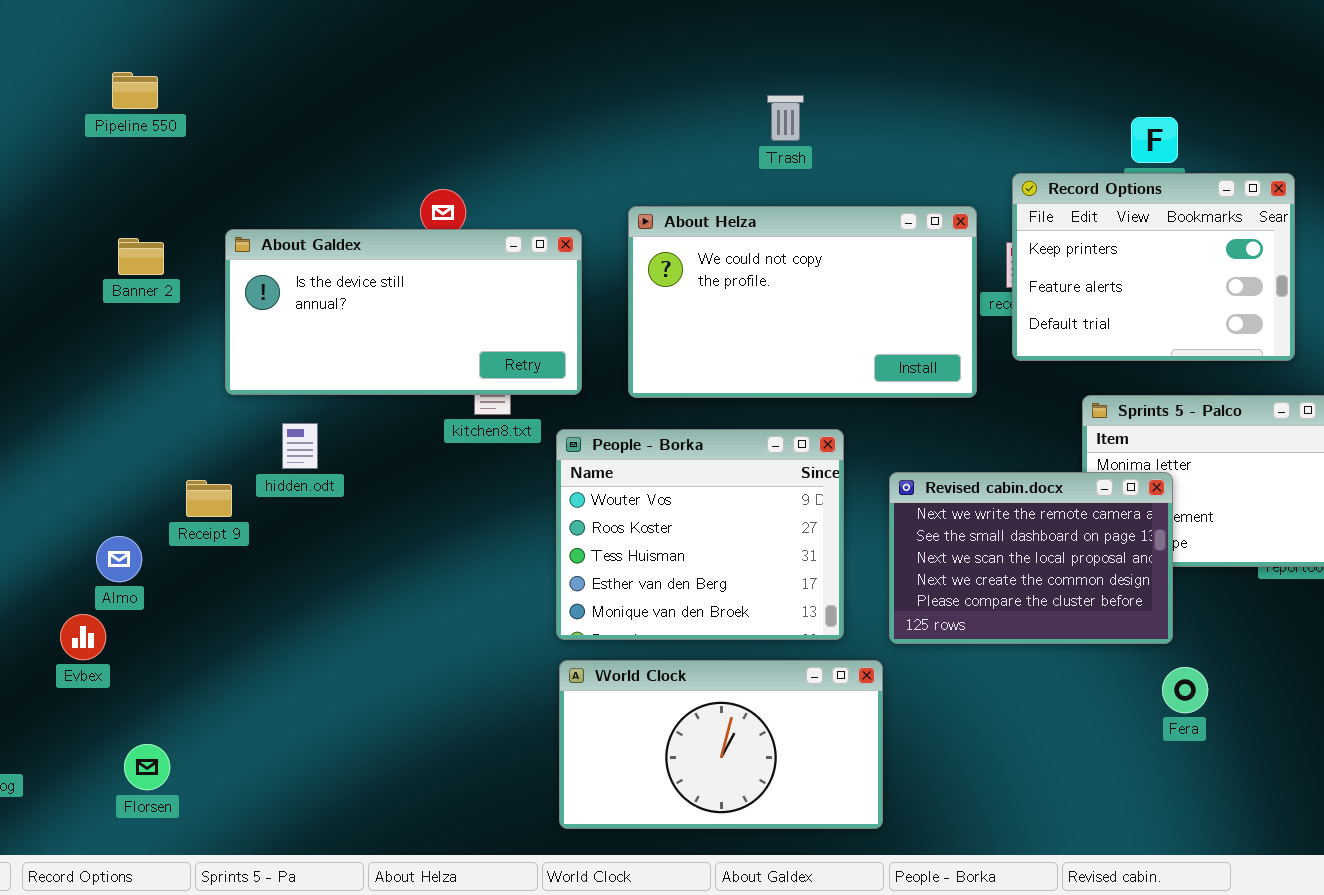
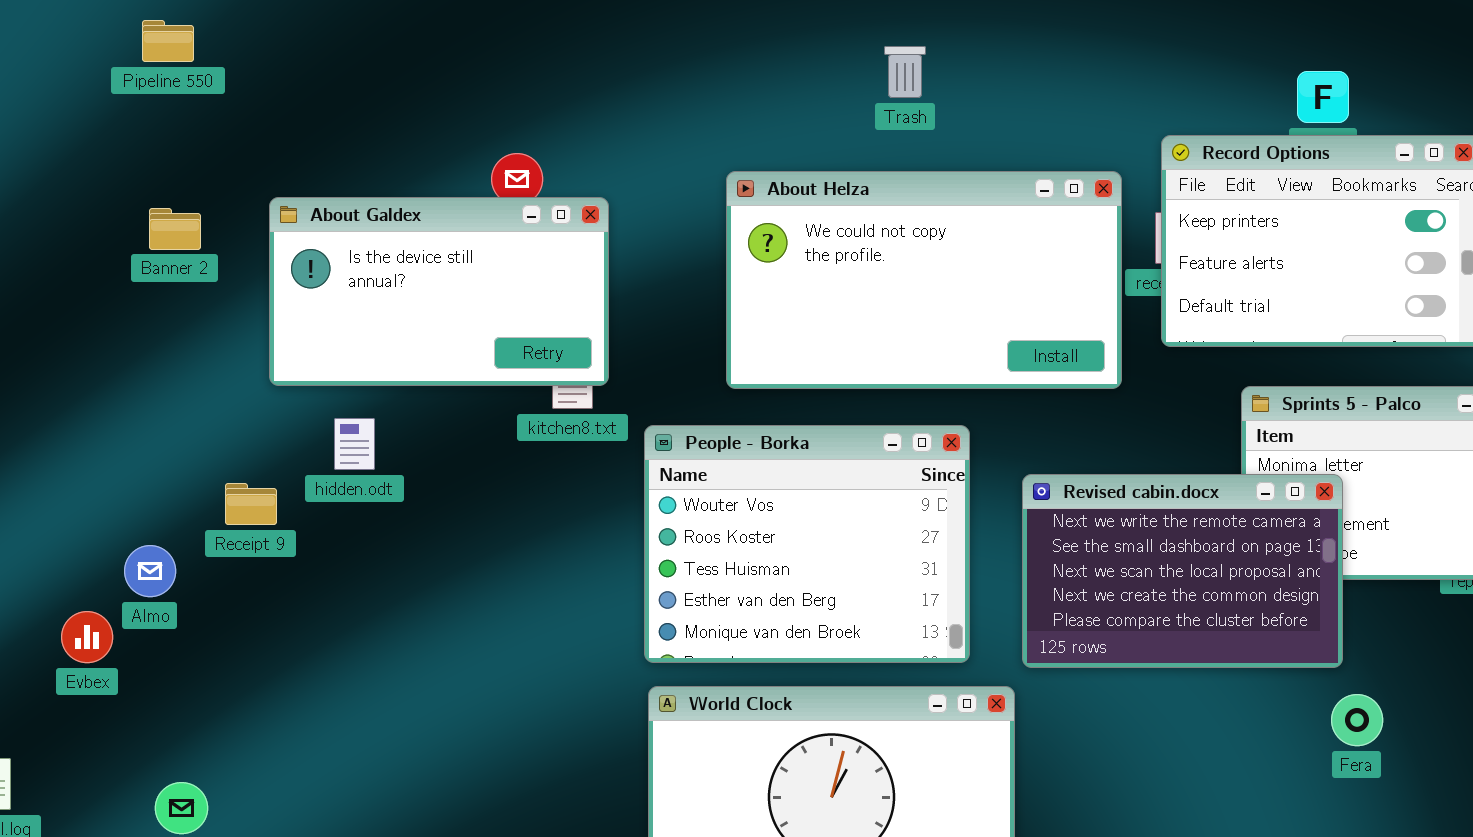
About Galdex: [225,229,582,395] -> [269,197,609,386], resized
Evbex: [60,614,106,660] -> [61,611,113,663], moved

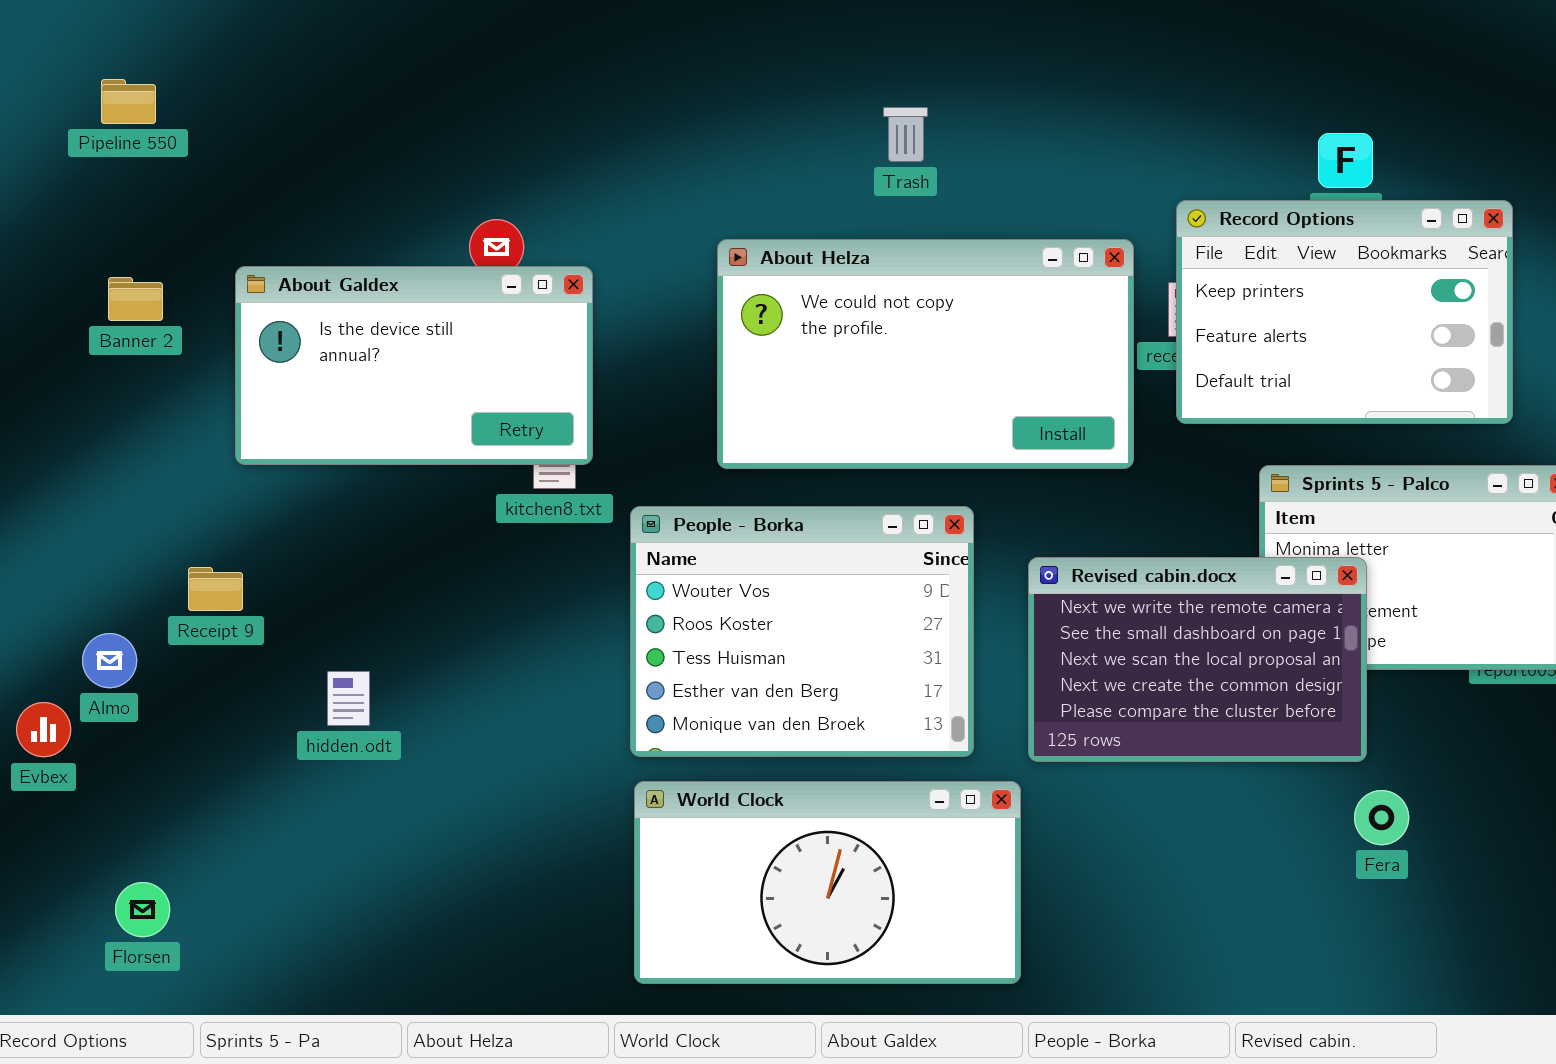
hidden.odt: [334,418,375,470] -> [327,671,370,726], moved

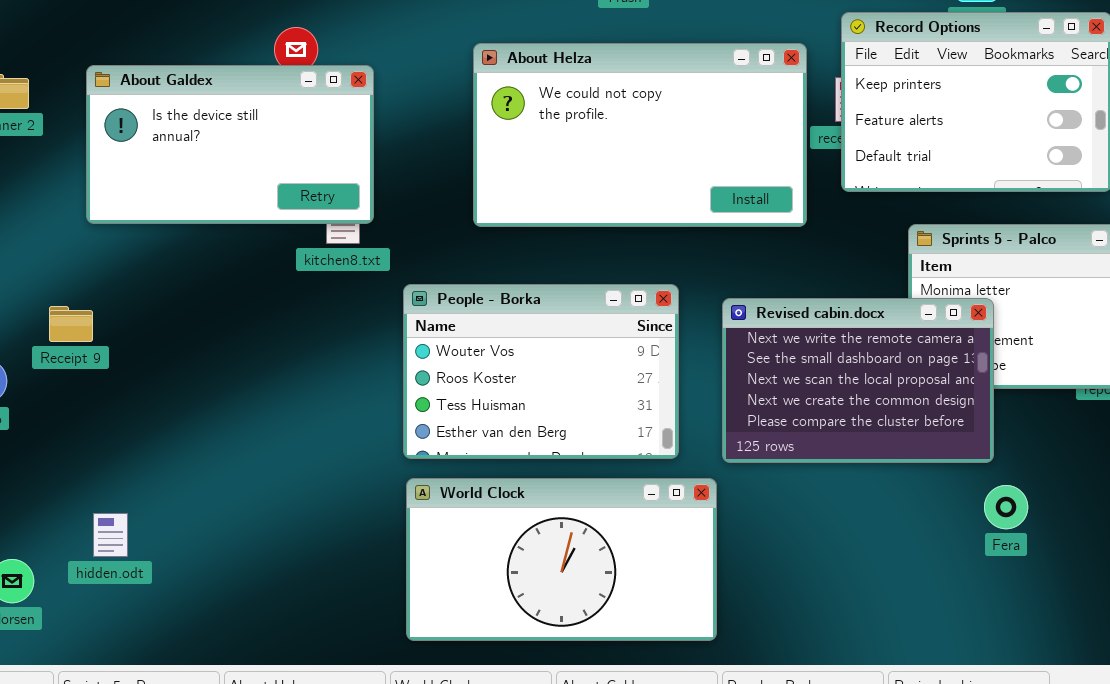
People - Borka: [630,506,974,757] -> [403,284,679,459], resized
hidden.odt: [327,671,370,726] -> [93,513,128,557], moved

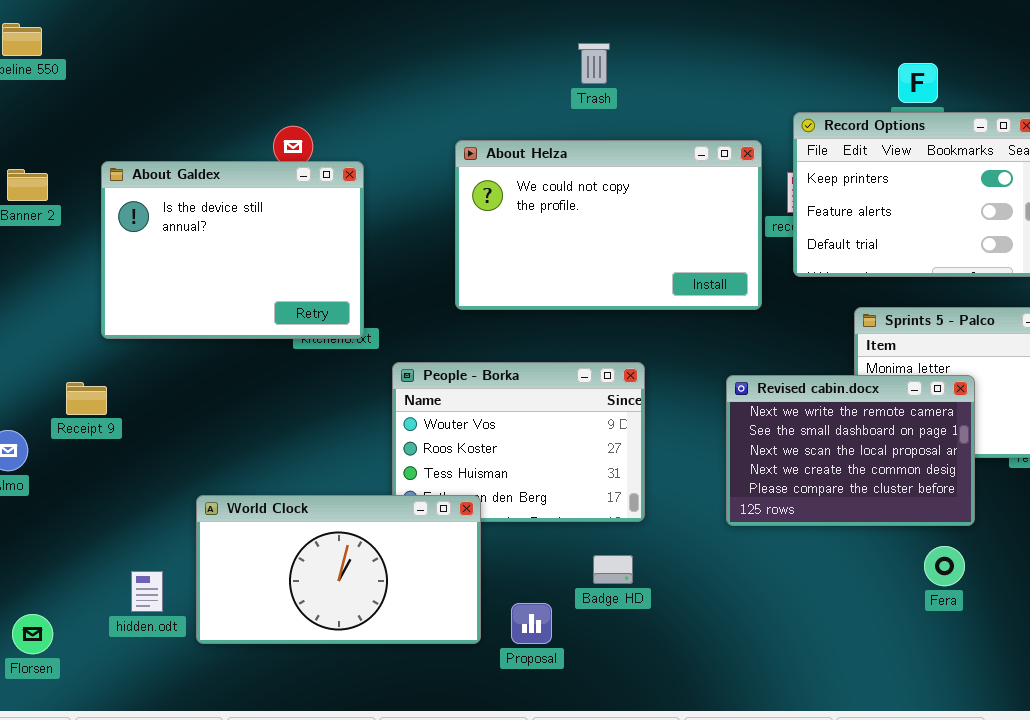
About Galdex: [86,65,374,224] -> [101,161,364,339], resized
Revised cabin.docx: [722,298,994,463] -> [726,375,975,526], moved
World Clock: [406,478,717,641] -> [196,495,481,644], moved
hidden.odt: [93,513,128,557] -> [131,571,163,612], moved

